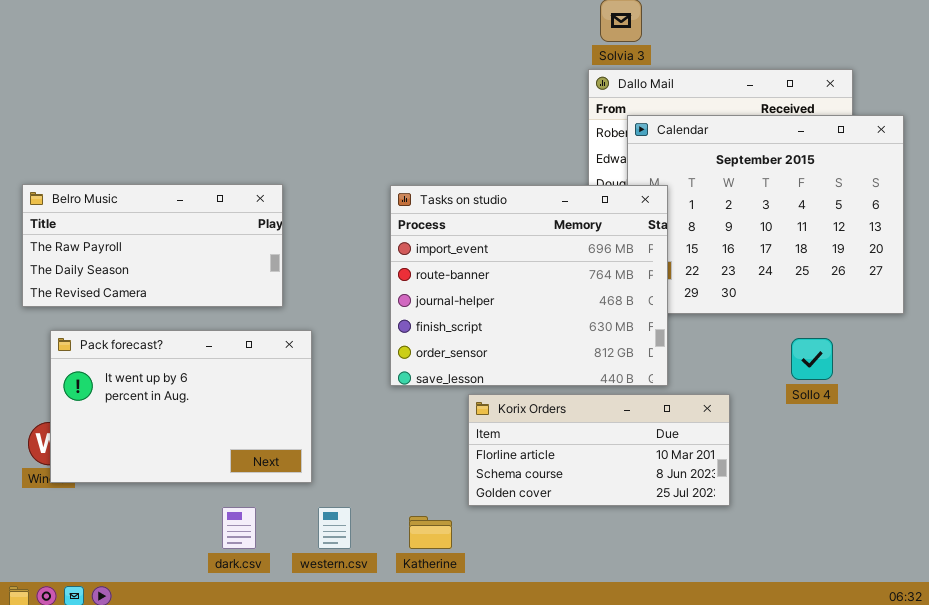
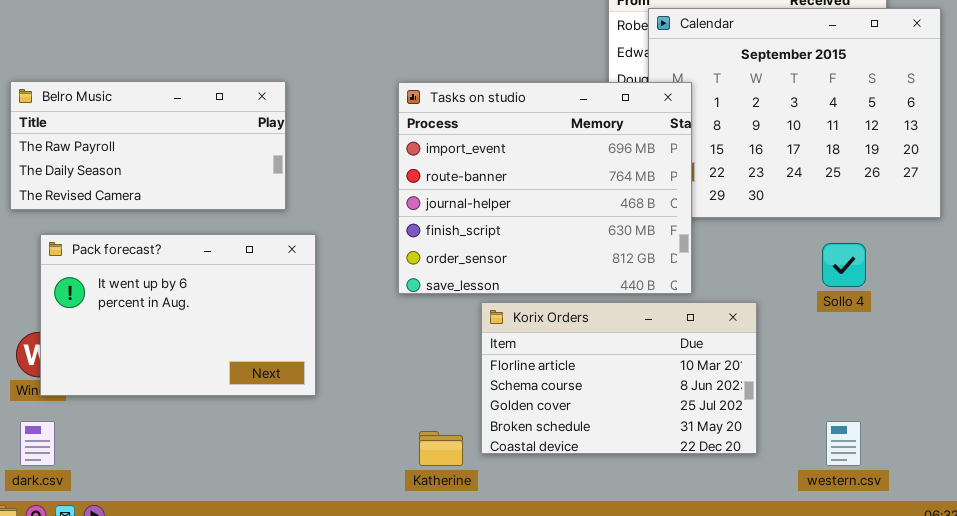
Korix Orders: [468,394,730,506] -> [481,302,757,454], resized
dark.csv: [222,507,256,549] -> [20,421,55,466], moved
western.csv: [318,507,351,549] -> [826,421,861,466], moved

